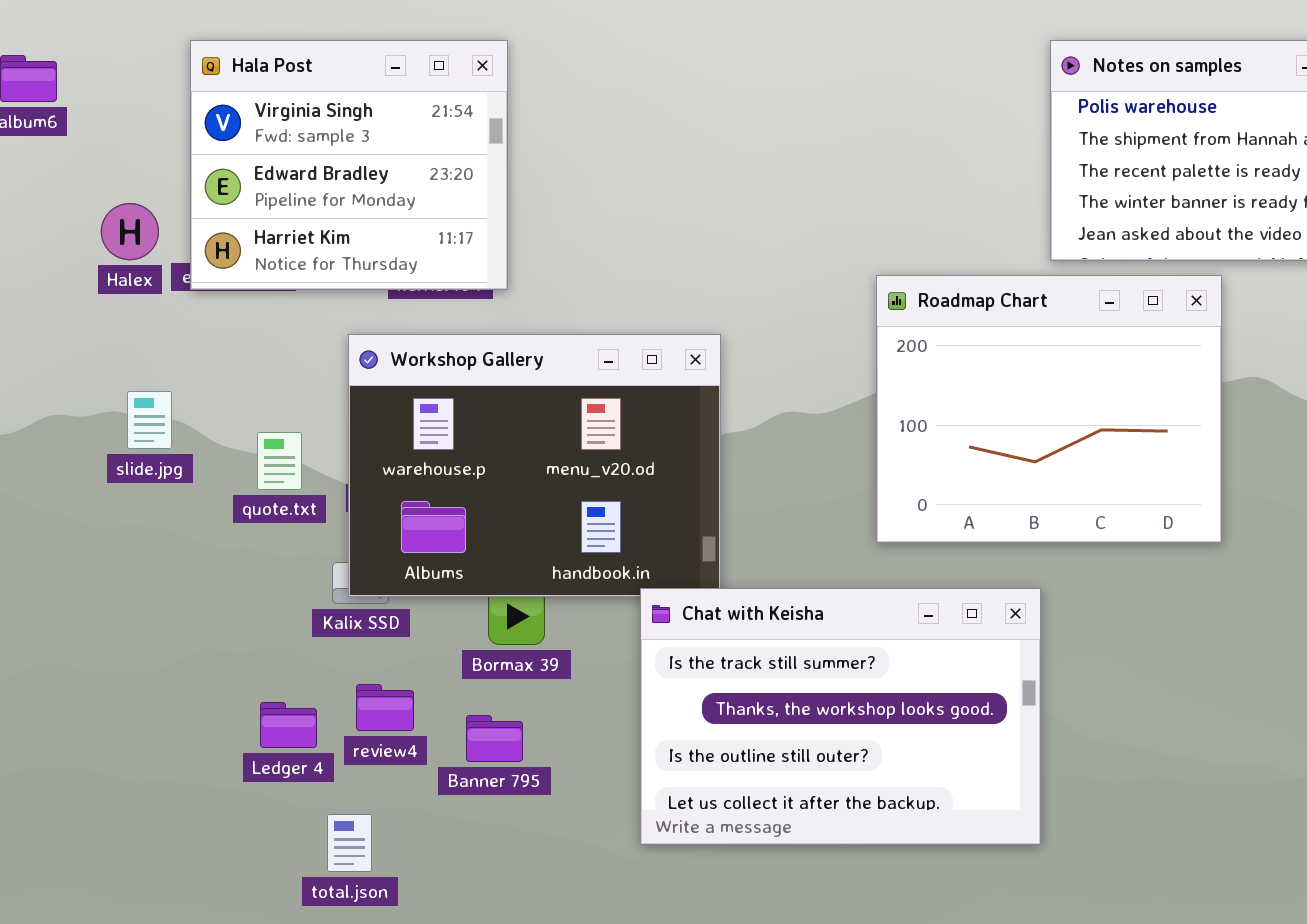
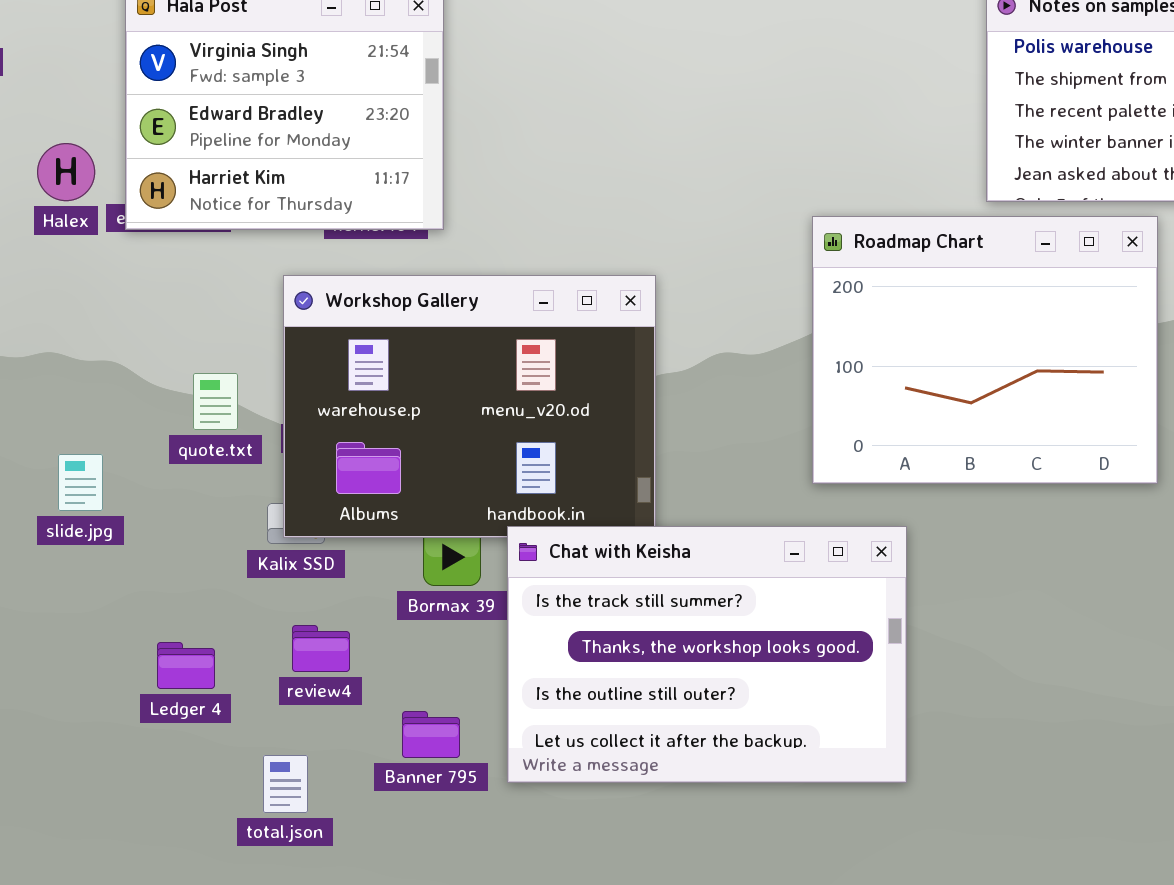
slide.jpg: [127,391,172,449] -> [58,454,103,511], moved
Chat with Keisha: [640,588,1041,845] -> [507,526,907,783], moved
Ledger 4: [260,702,317,748] -> [157,642,215,689], moved
Banner 795: [466,715,523,762] -> [402,711,460,758], moved

